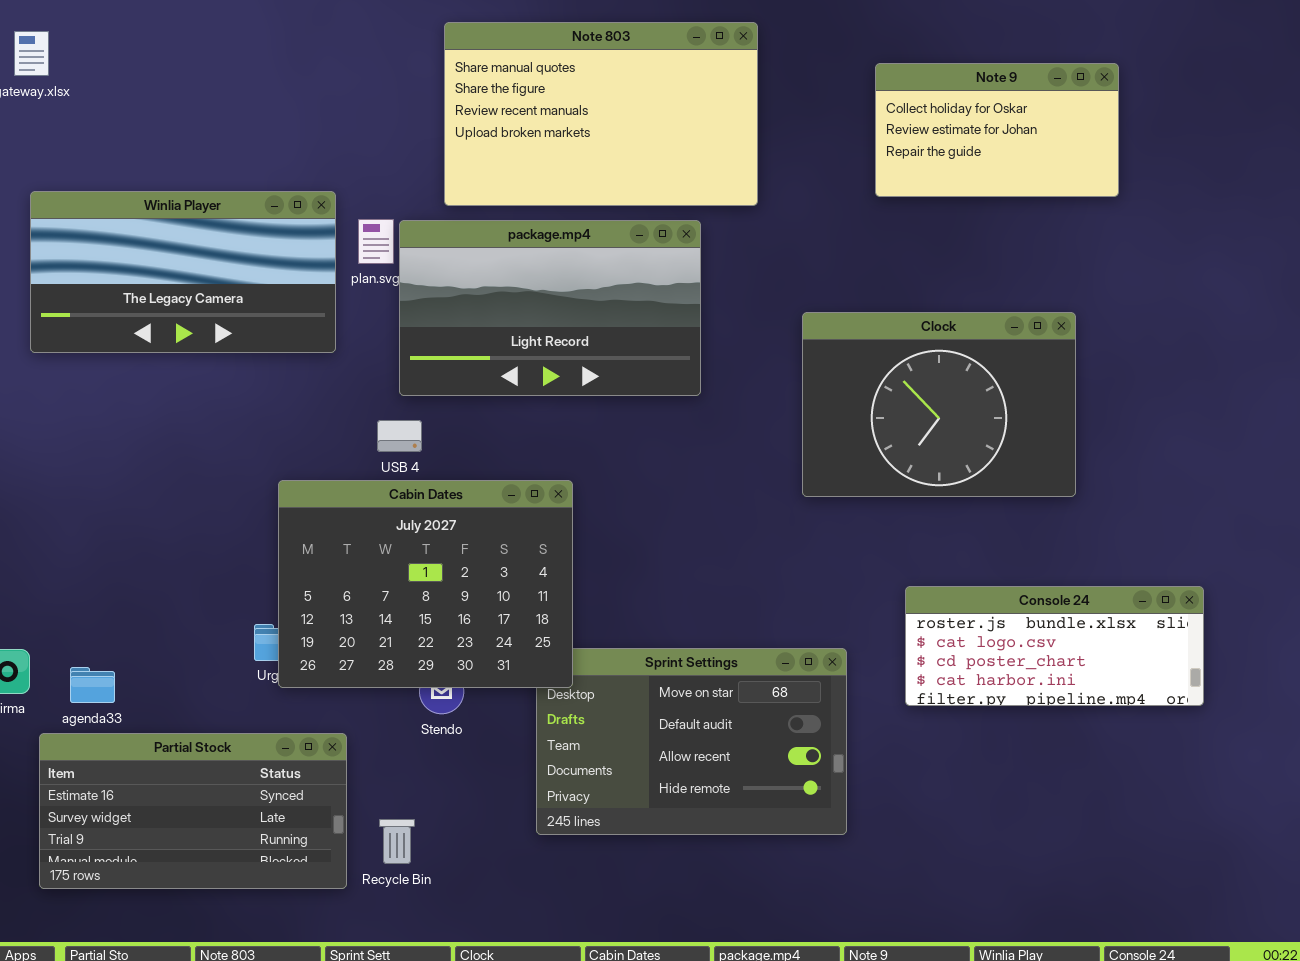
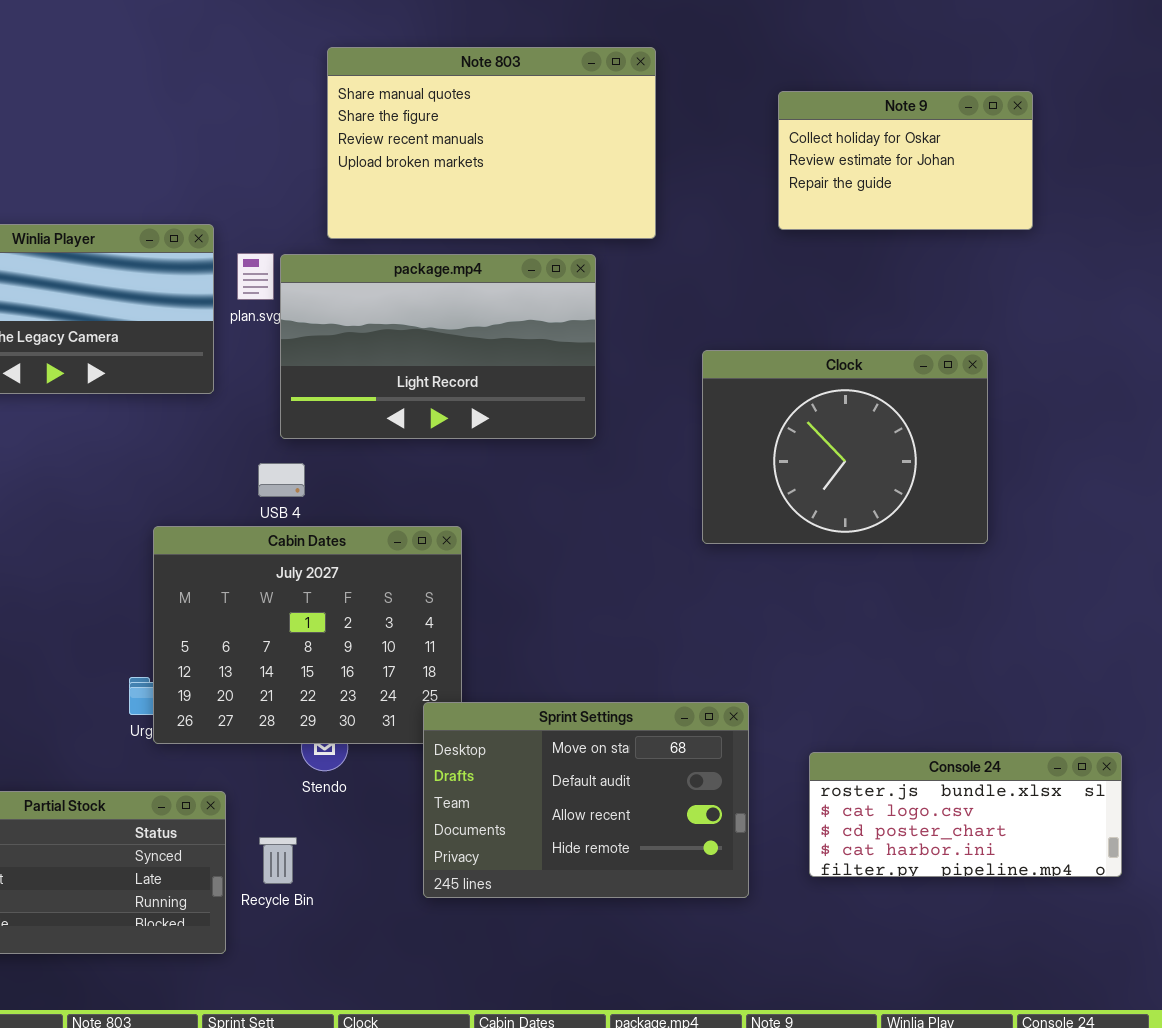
Console 24: [905,586,1204,706] -> [809,752,1122,877], moved
Sprint Settings: [536,648,847,835] -> [423,702,749,898], raised
Recycle Bin: [379,819,415,864] -> [259,837,297,884], moved

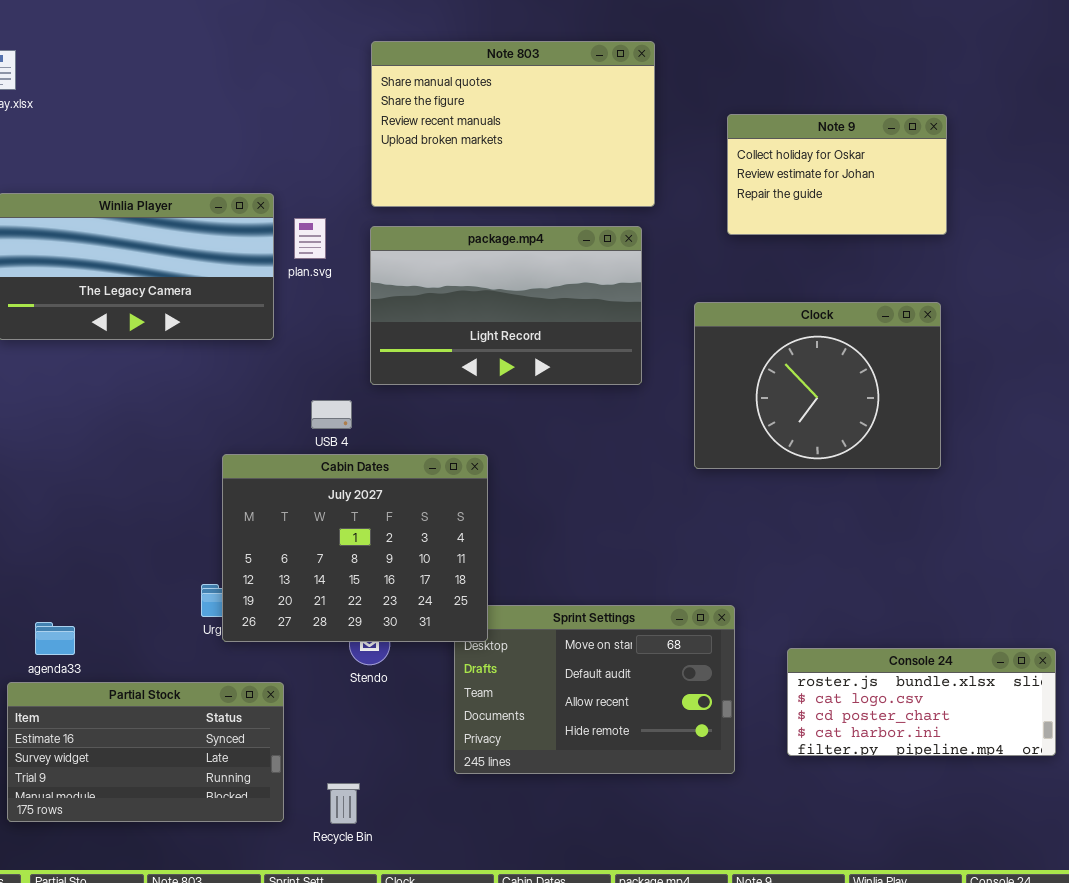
Note 9: [778,91,1033,230] -> [727,114,947,235], moved
package.mp4: [280,254,596,439] -> [370,226,642,385], moved
Cabin Dates: [153,526,462,744] -> [222,454,488,642], raised
Recycle Bin: [259,837,297,884] -> [327,783,360,824], moved

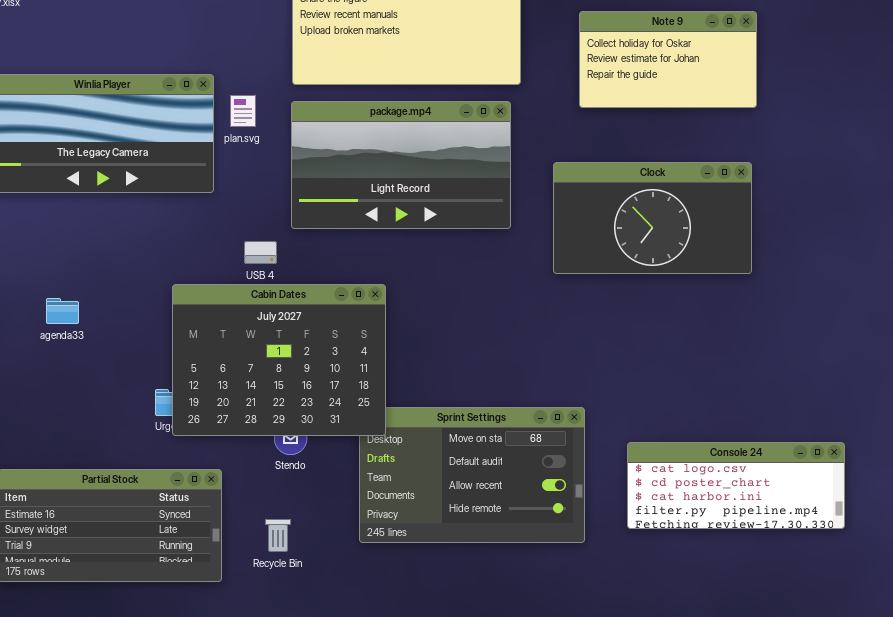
Clock: [694,302,941,469] -> [553,162,752,274], resized
agenda33: [35,622,75,655] -> [46,298,79,324], moved
Console 24: [787,648,1056,756] -> [627,442,845,529], scrolled down 1 row
Recycle Bin: [327,783,360,824] -> [265,519,291,552], moved

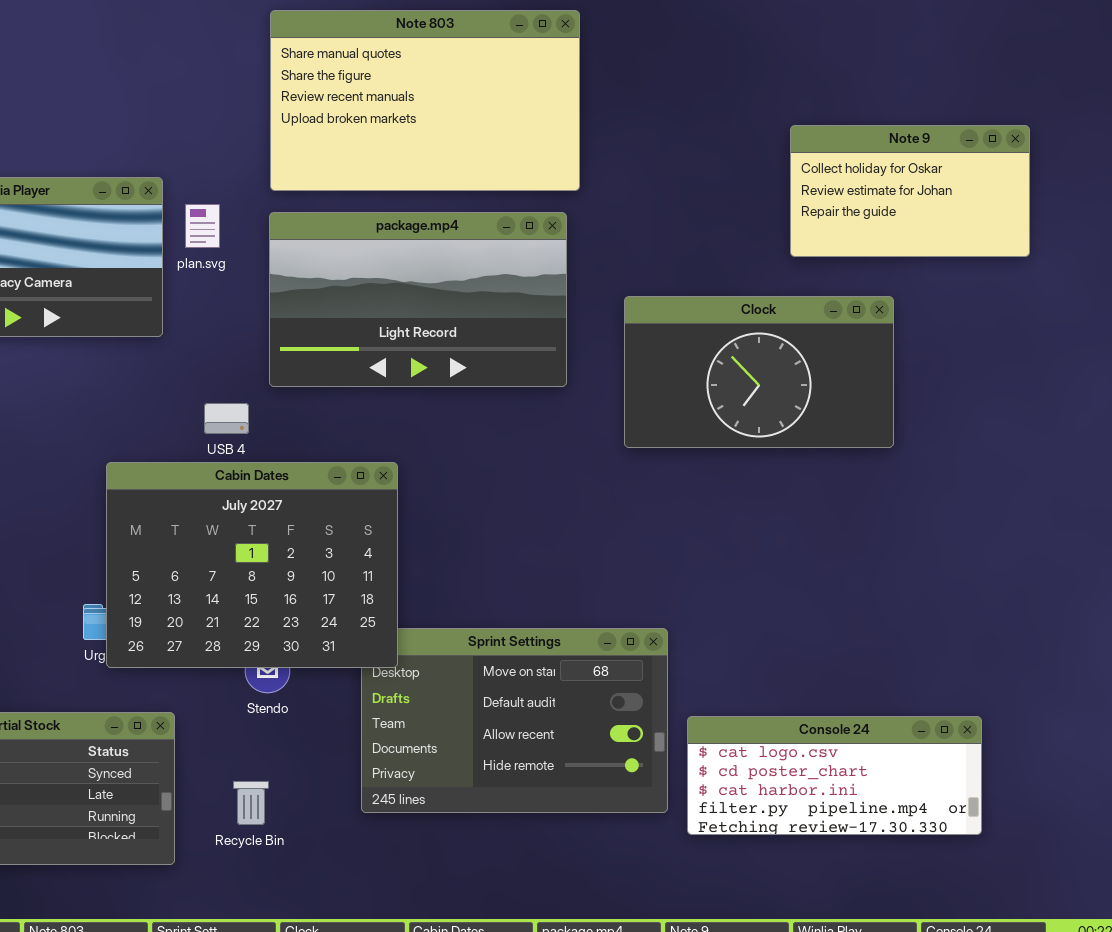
Note 9: [579,11,757,108] -> [790,125,1030,257], moved
Console 24: [627,442,845,529] -> [687,716,982,835], moved

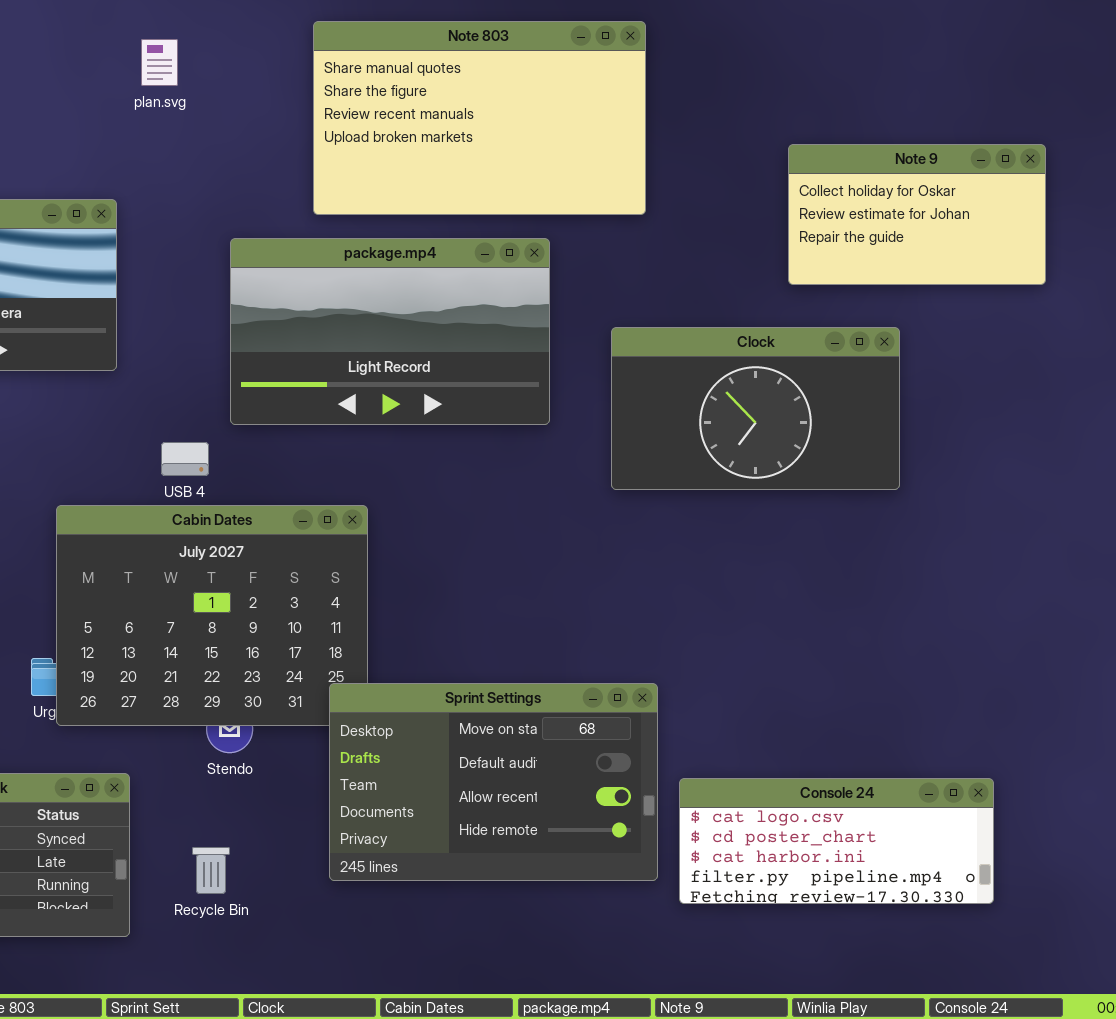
Note 803: [270,10,580,191] -> [313,21,646,215], moved
plan.svg: [185,204,220,248] -> [141,39,178,86], moved
Sprint Settings: [361,628,668,813] -> [329,683,658,881], raised

